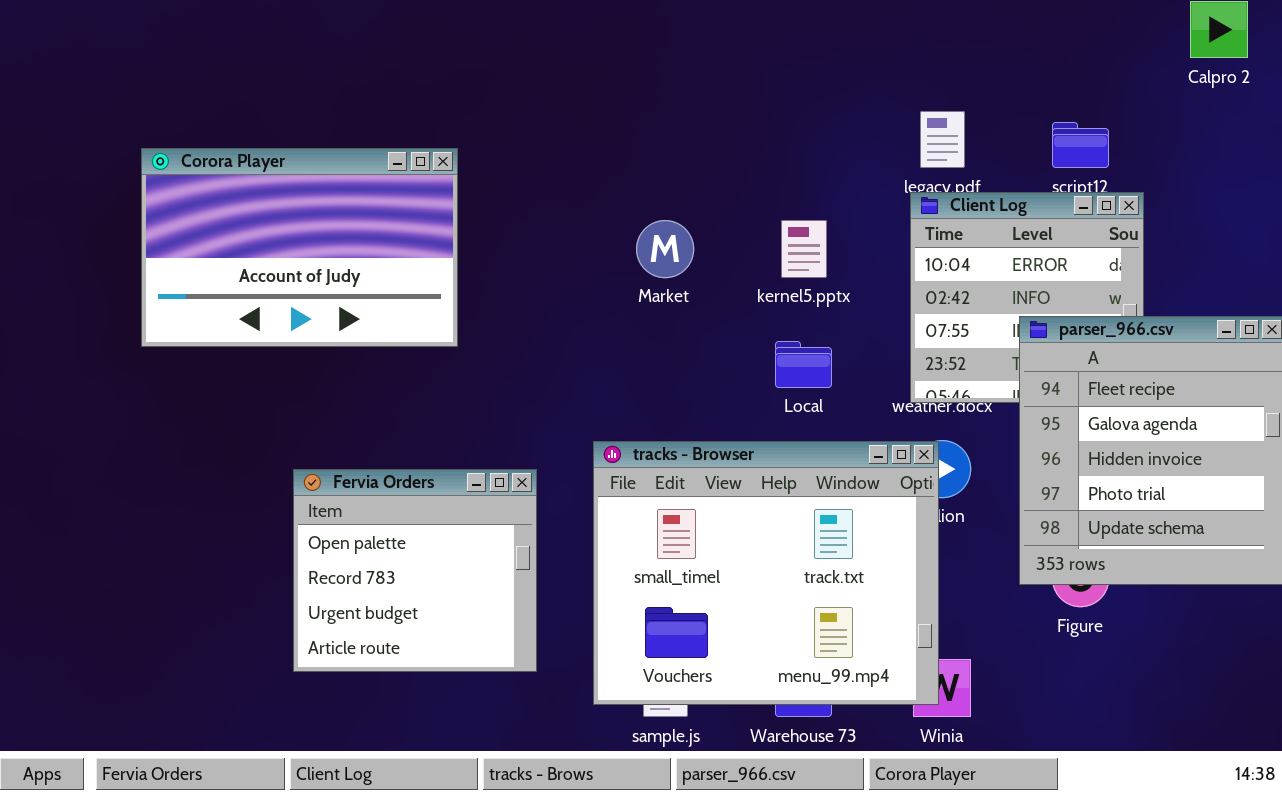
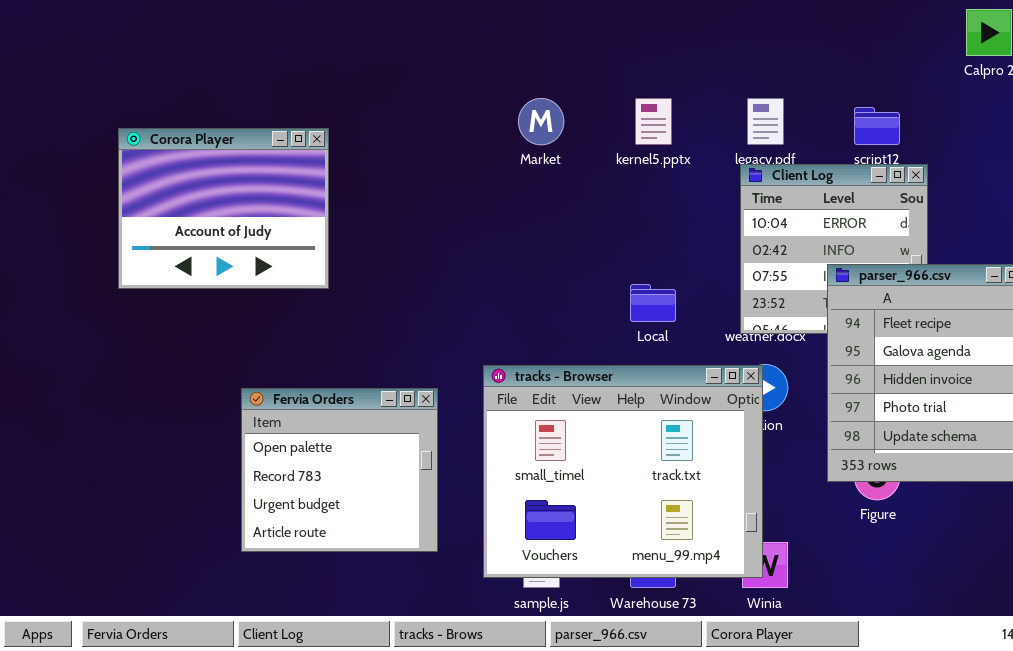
Corora Player: [141,148,458,347] -> [118,128,329,289], resized
Market: [636,220,694,278] -> [518,98,564,145], moved
kernel5.pptx: [781,220,827,278] -> [635,98,672,145], moved

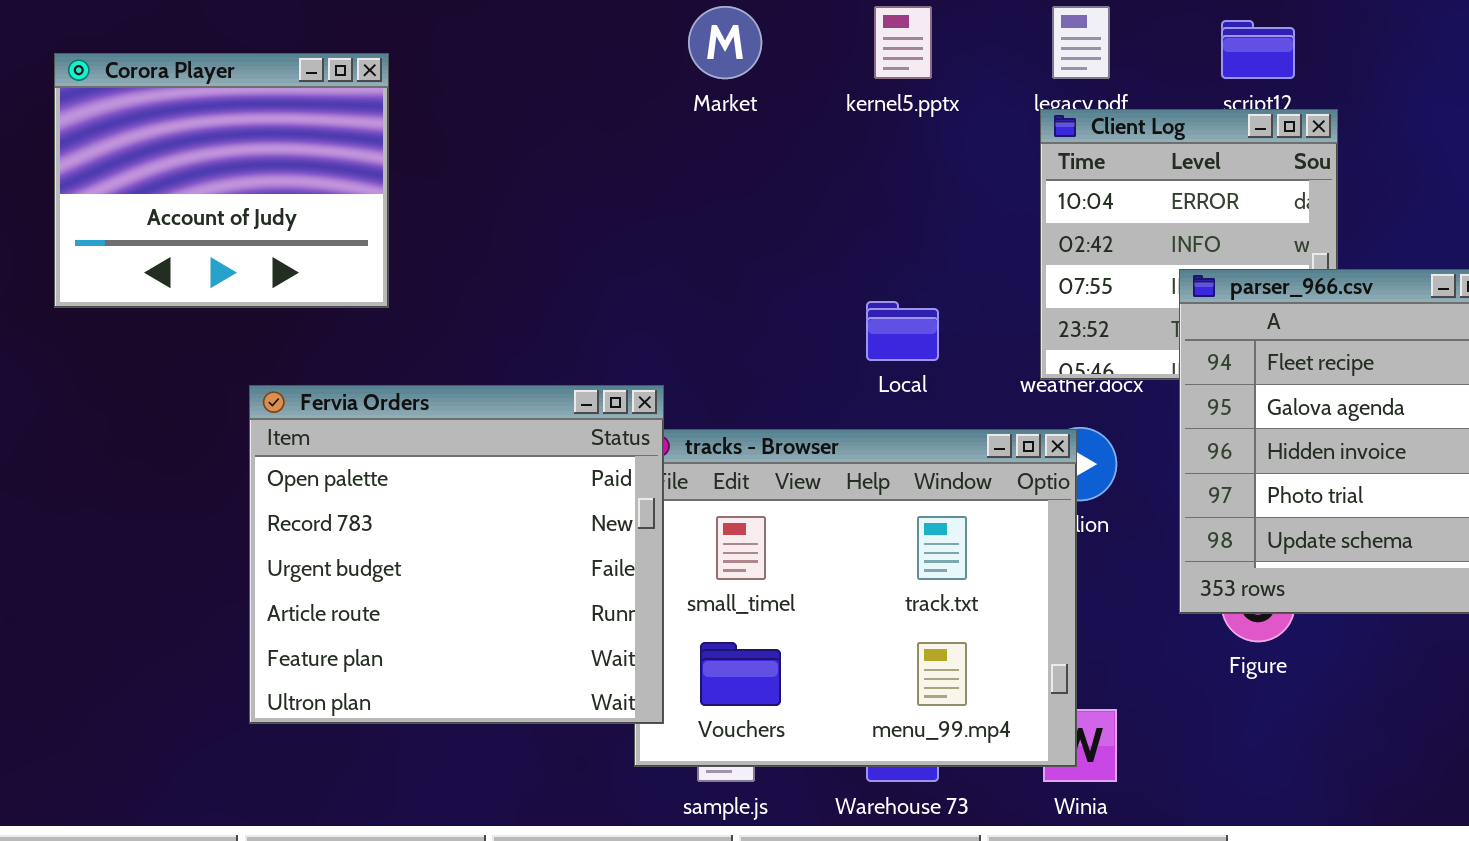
Fervia Orders: [241,388,438,552] -> [249,385,664,724], resized

